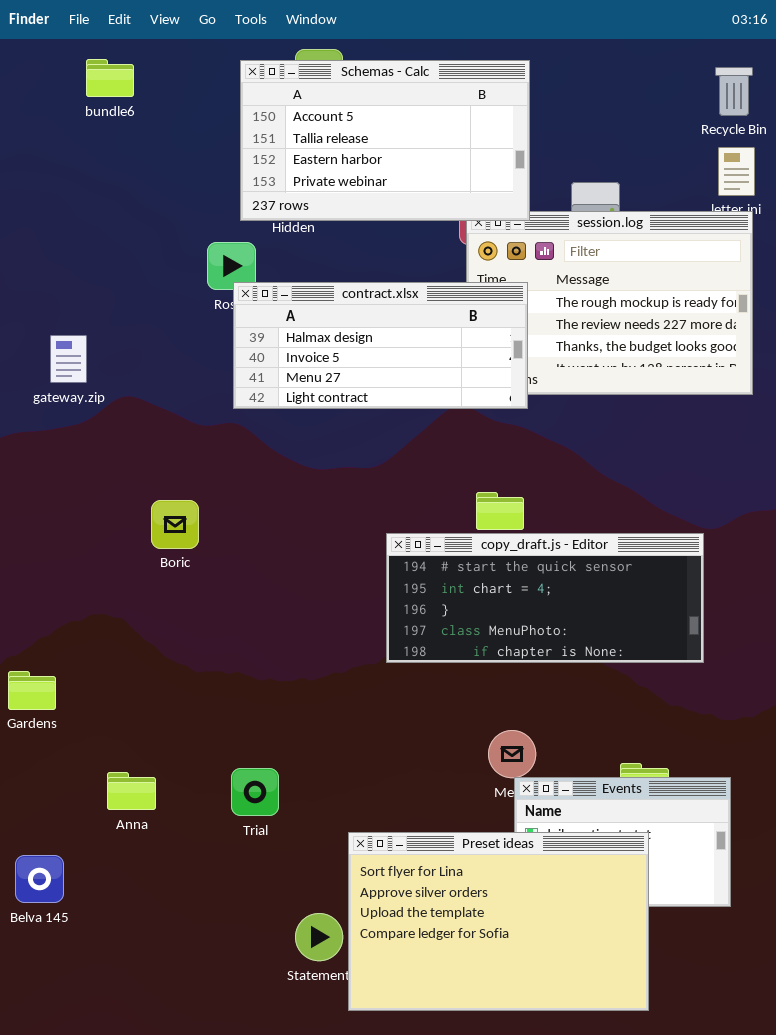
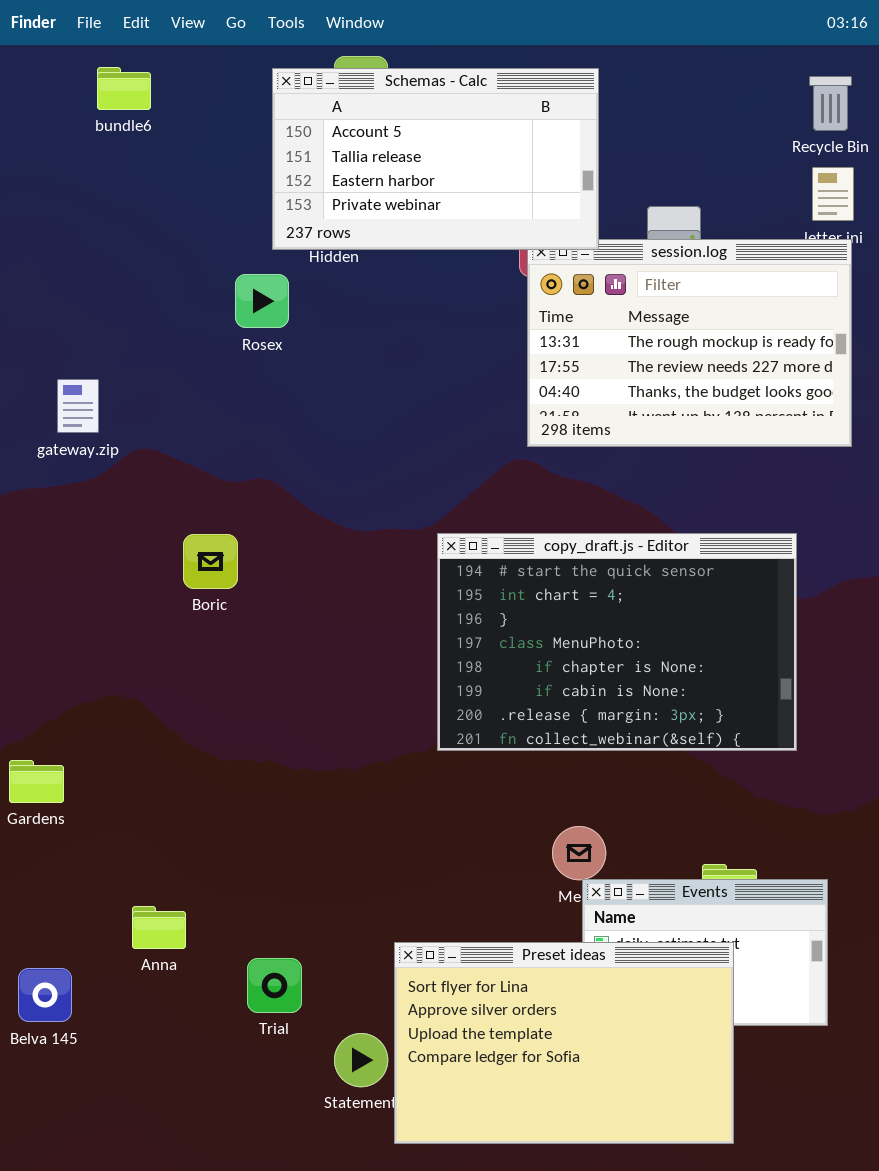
contract.xlsx: [233,282,528,409] -> none, closed
Boric: [151,500,199,549] -> [183,534,238,589], moved
copy_draft.js - Editor: [386,533,704,663] -> [437,533,797,751], resized
Trial: [231,768,279,816] -> [247,958,302,1013], moved
Anna: [107,772,156,810] -> [132,906,186,949], moved

